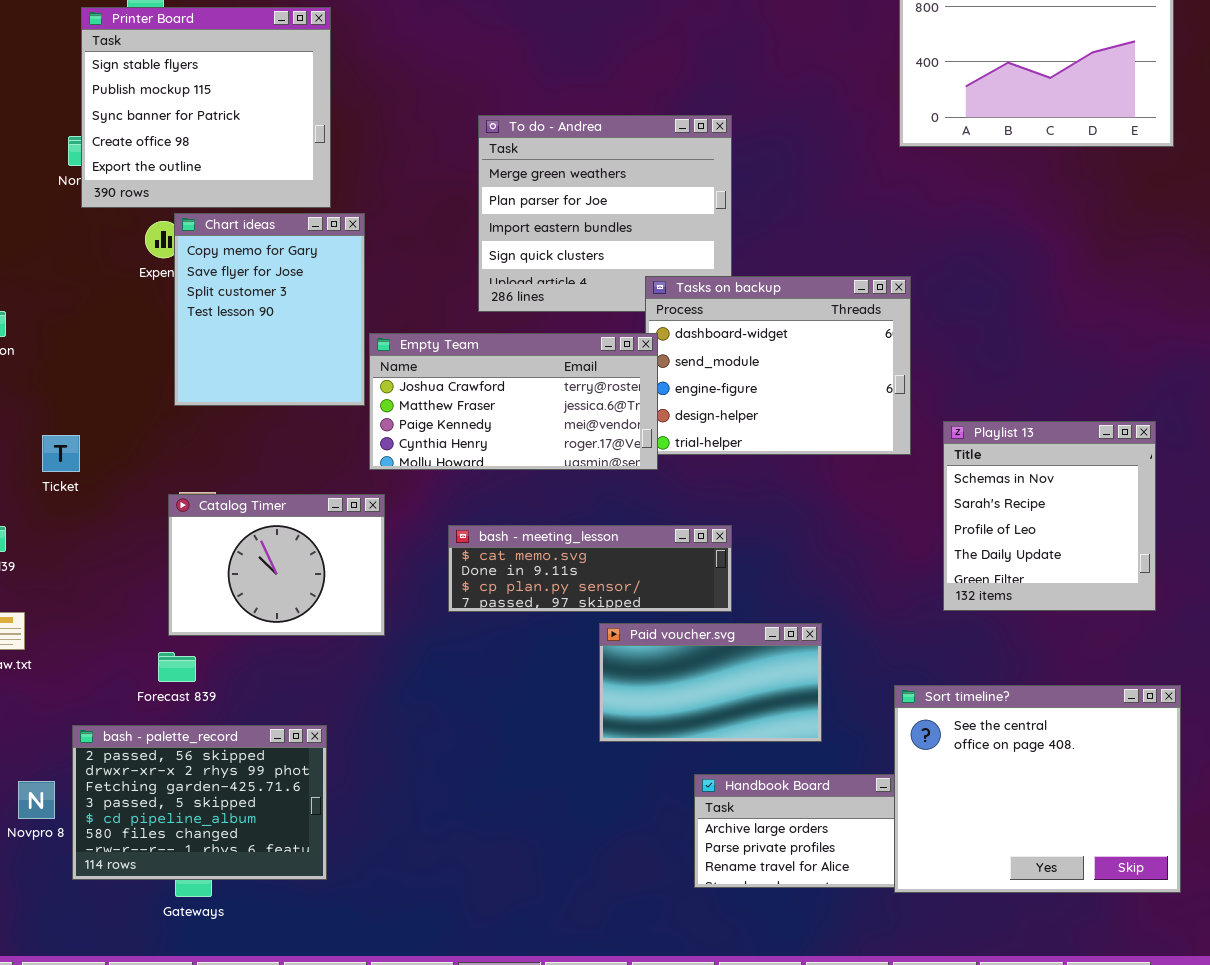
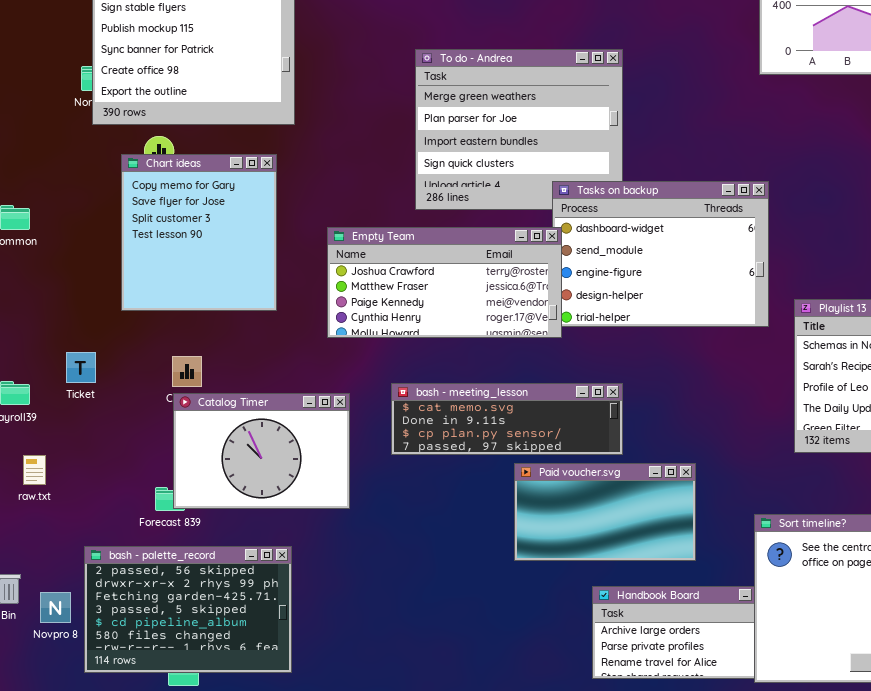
Chart ideas: [174,213,365,406] -> [121,154,277,311], moved
Ticket: [42,435,80,472] -> [66,352,96,383], moved
Catalog Timer: [168,494,385,636] -> [173,393,350,509], moved

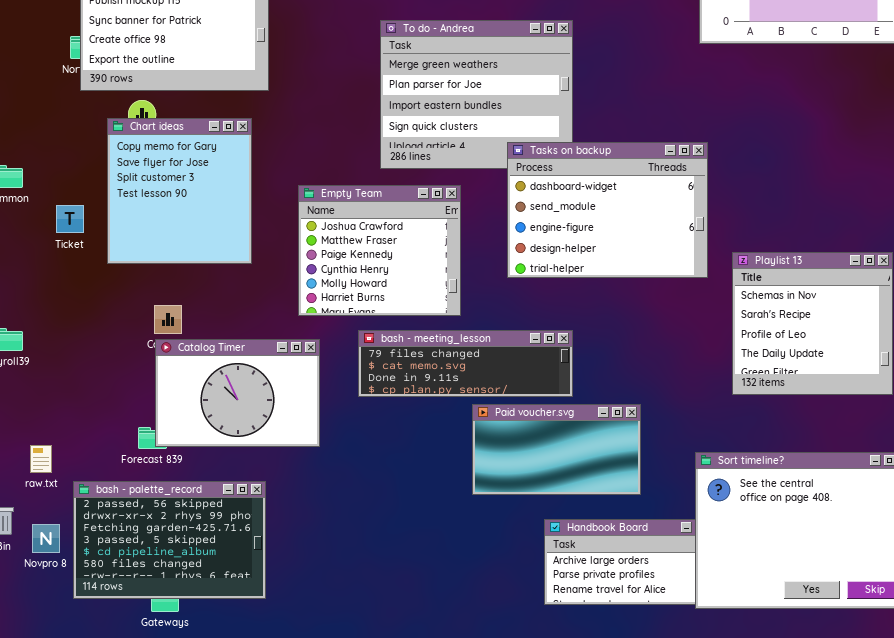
Empty Team: [327,227,562,338] -> [298,185,461,316], resized
Ticket: [66,352,96,383] -> [56,205,84,233], moved
bash - meeting_lesson: [391,383,623,455] -> [358,330,573,397], scrolled up 1 row
raw.txt: [23,455,46,485] -> [30,445,52,473], moved

